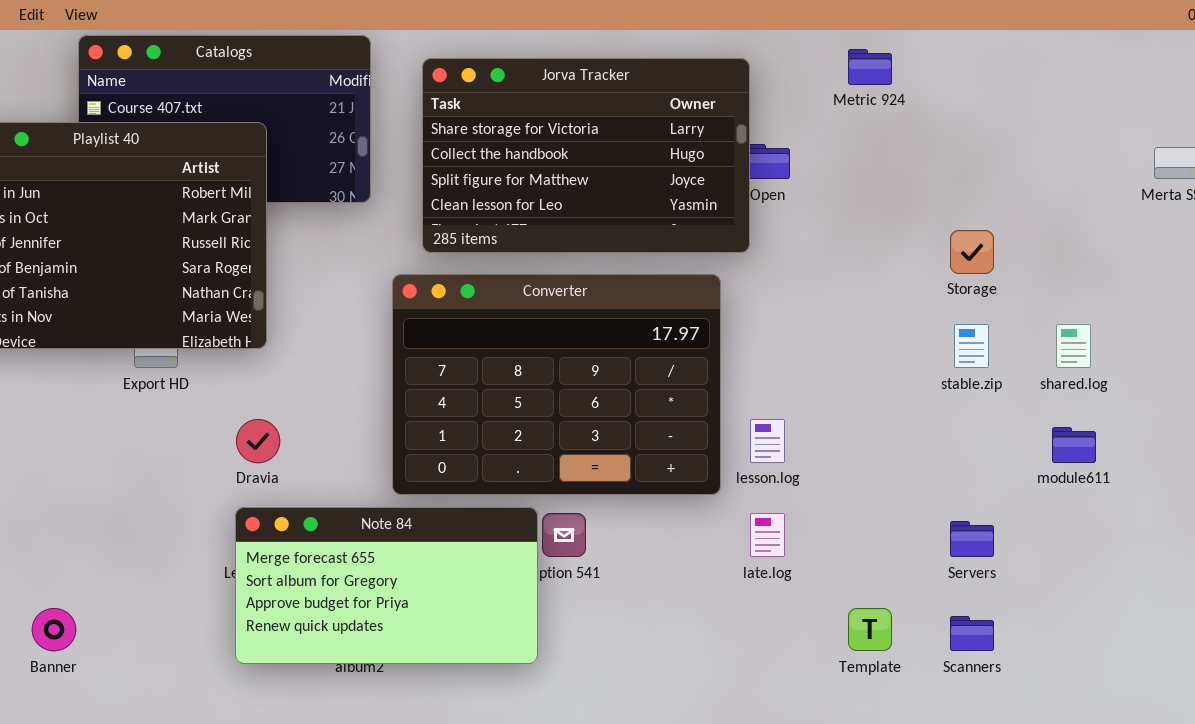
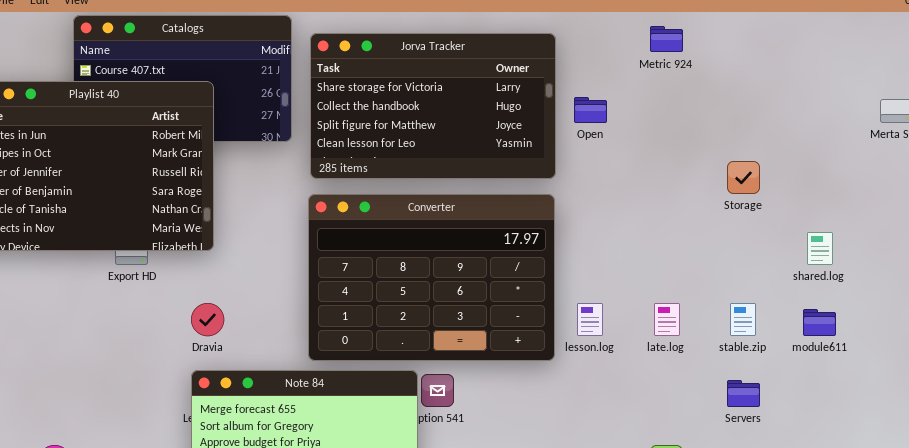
Jorva Tracker: [422,58,750,253] -> [310,33,556,179], moved
stable.zip: [954,324,989,368] -> [730,303,756,336], moved
late.log: [750,513,785,557] -> [654,303,680,336], moved

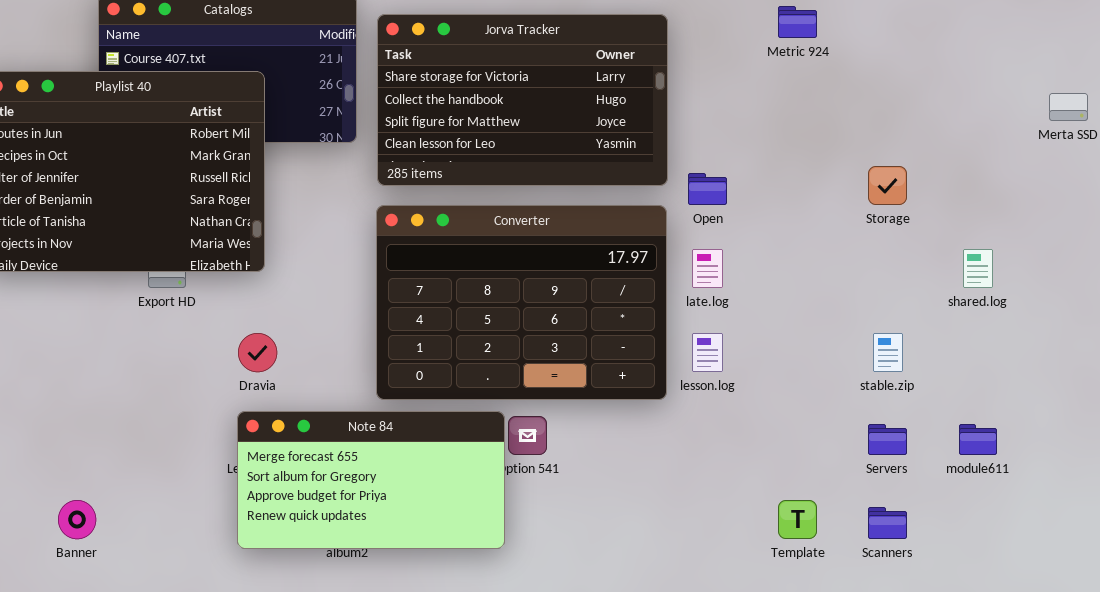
Open: [574,97,607,123] -> [688,173,727,205], moved
late.log: [654,303,680,336] -> [692,249,723,288], moved
module611: [803,309,836,336] -> [959,424,997,455], moved

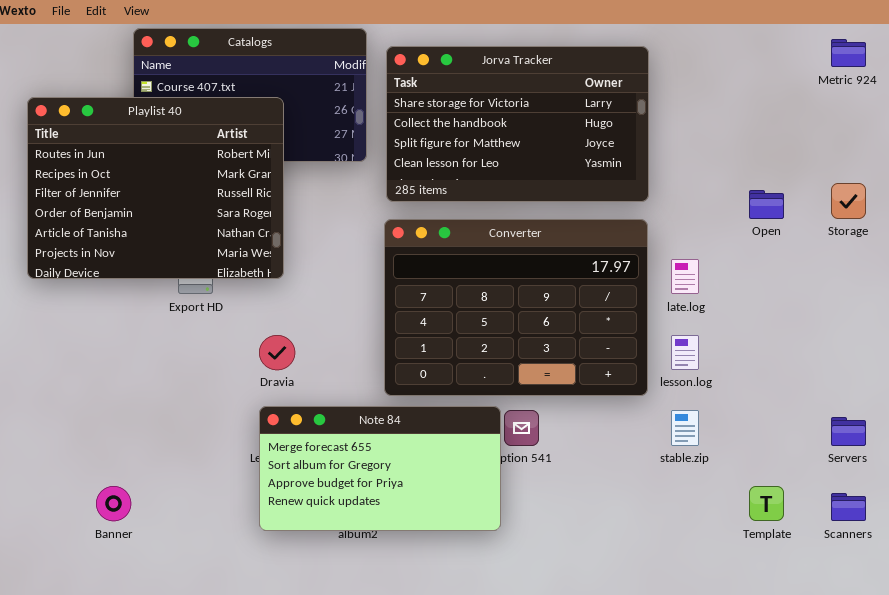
Metric 924: [778,6,817,38] -> [831,39,866,67], moved
Open: [688,173,727,205] -> [749,190,784,219], moved
stable.zip: [873,333,903,372] -> [671,410,699,446], moved

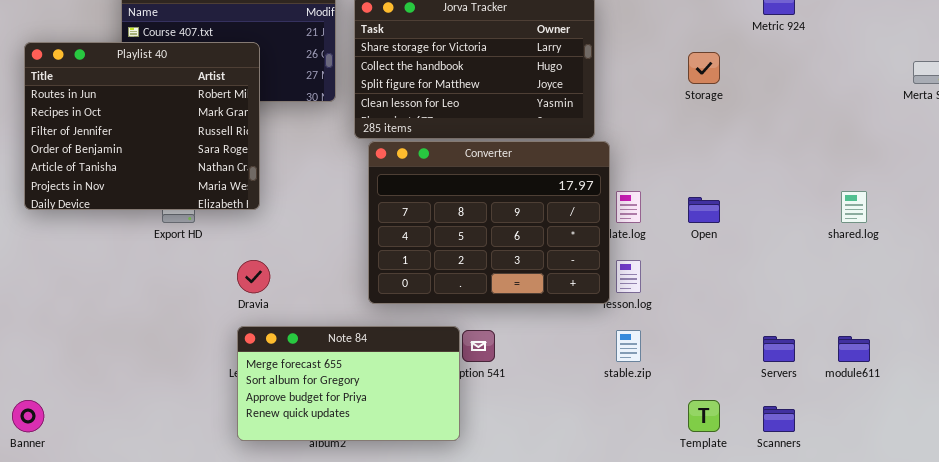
Storage: [831,183,866,219] -> [688,52,720,84], moved
Open: [749,190,784,219] -> [688,197,720,223], moved
Converter: [384,219,648,396] -> [368,141,610,304], moved
Banner: [96,486,131,521] -> [12,400,44,432], moved

